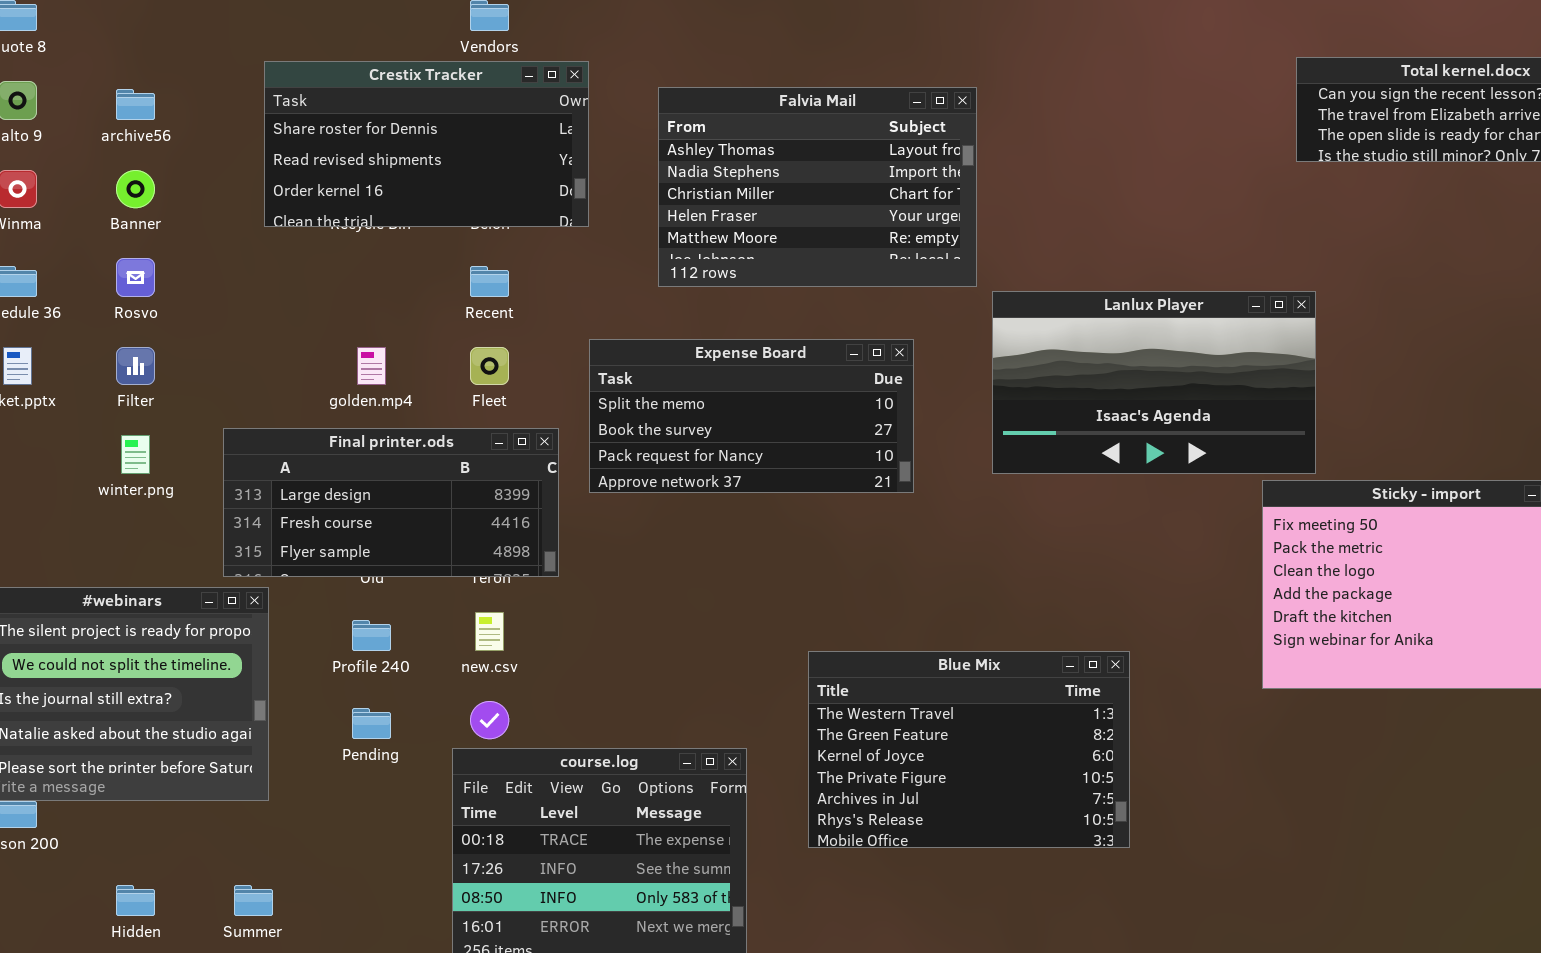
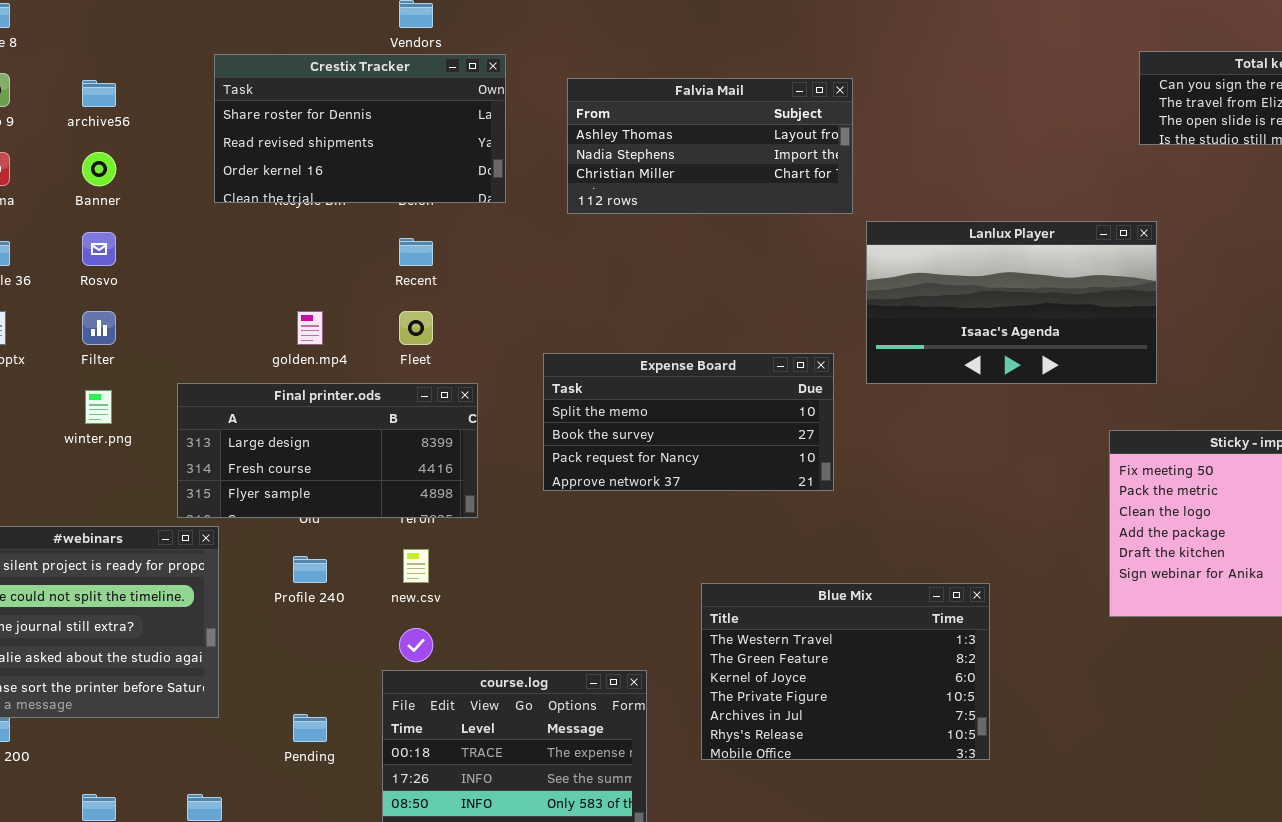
Falvia Mail: [658,87,977,287] -> [567,78,853,214], resized
Lanlux Player: [992,291,1316,474] -> [866,221,1157,384], moved
Expense Board: [589,339,914,493] -> [543,353,834,491], moved
Pending: [352,708,391,739] -> [293,714,327,742], moved

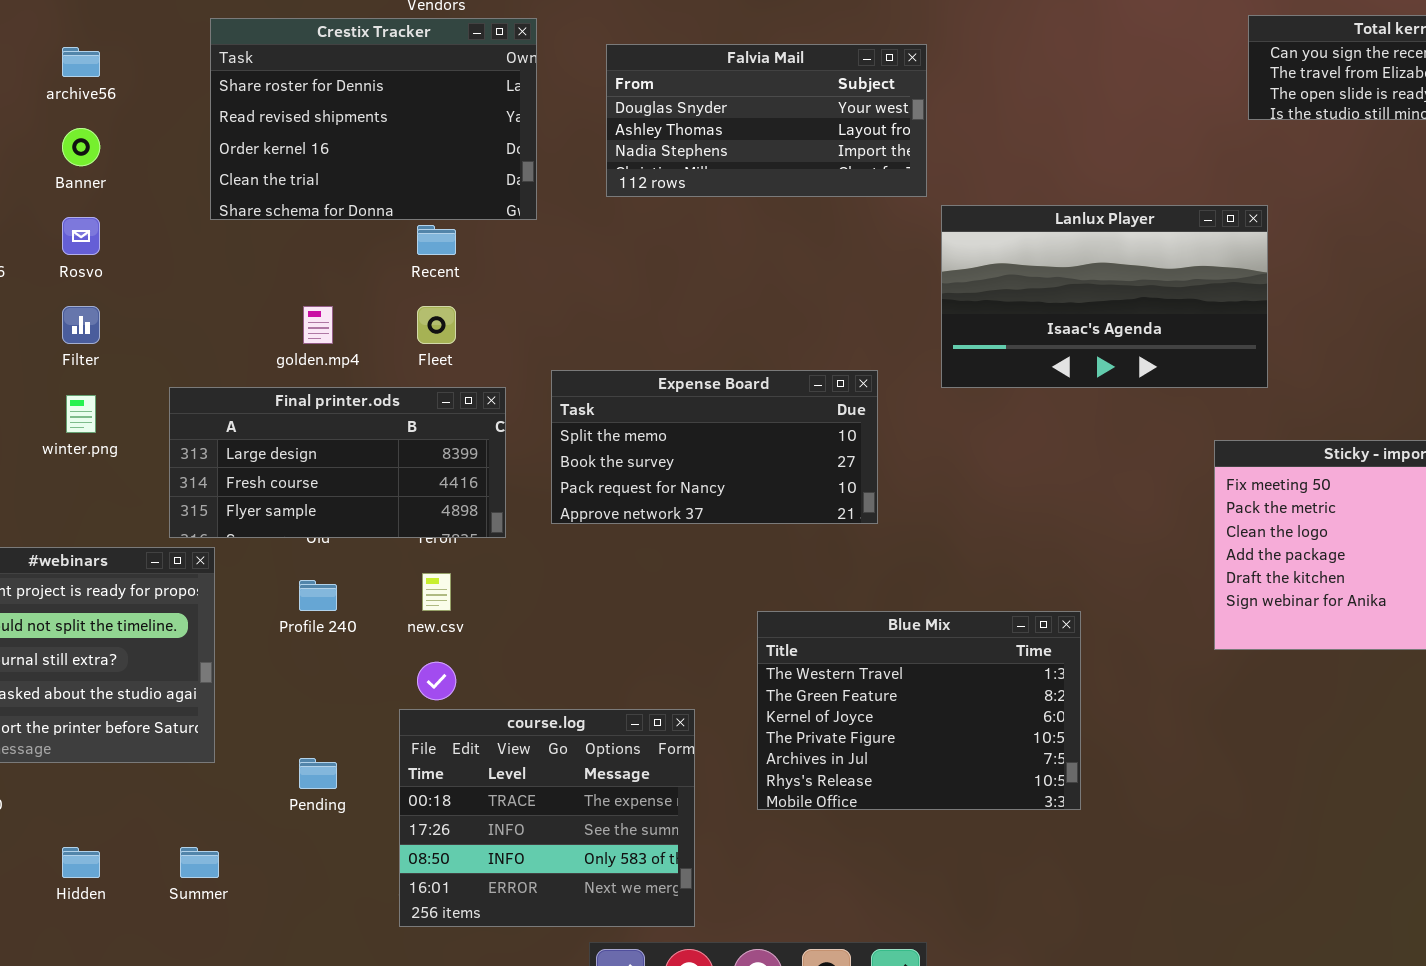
Crestix Tracker: [214,54,506,203] -> [210,18,537,220], resized
Falvia Mail: [567,78,853,214] -> [606,44,927,197], scrolled up 1 row
Expense Board: [543,353,834,491] -> [551,370,878,524], moved

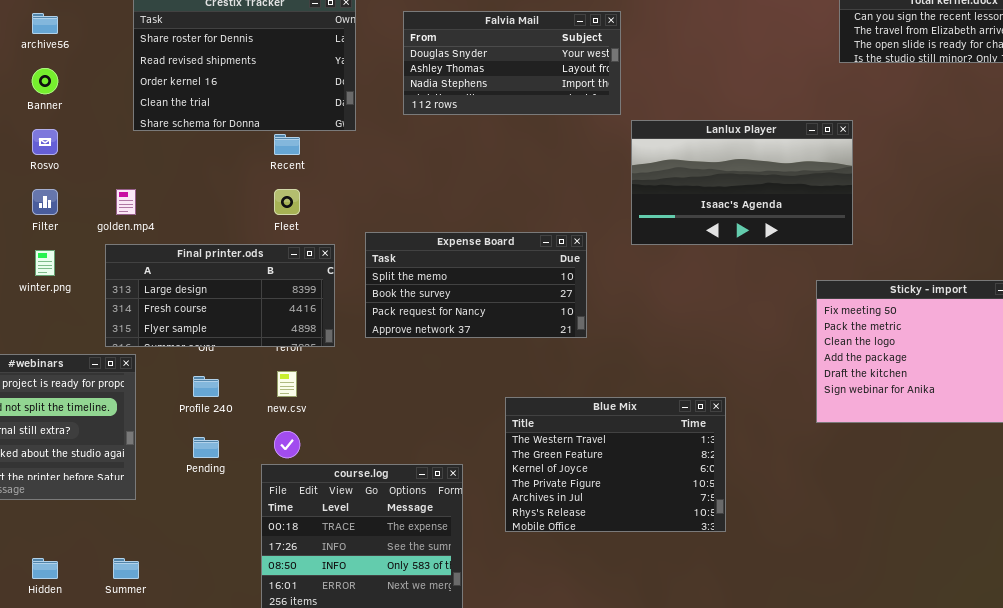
golden.mp4: [303,306,333,344] -> [116,189,136,215], moved
Pending: [299,758,337,789] -> [193,437,219,458], moved

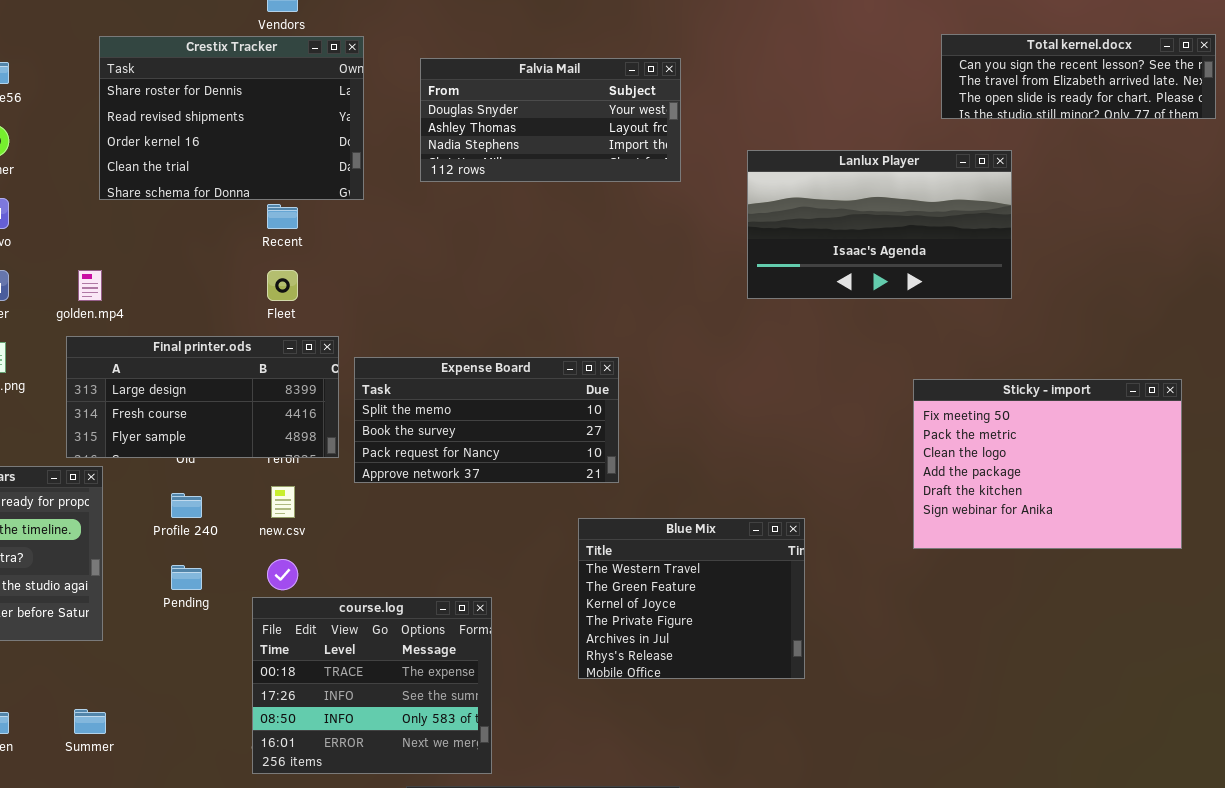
Lanlux Player: [631,120,853,245] -> [747,150,1012,299], moved
Expense Board: [365,232,587,338] -> [354,357,619,483], moved
Blue Mix: [505,397,726,532] -> [578,518,805,679], resized

